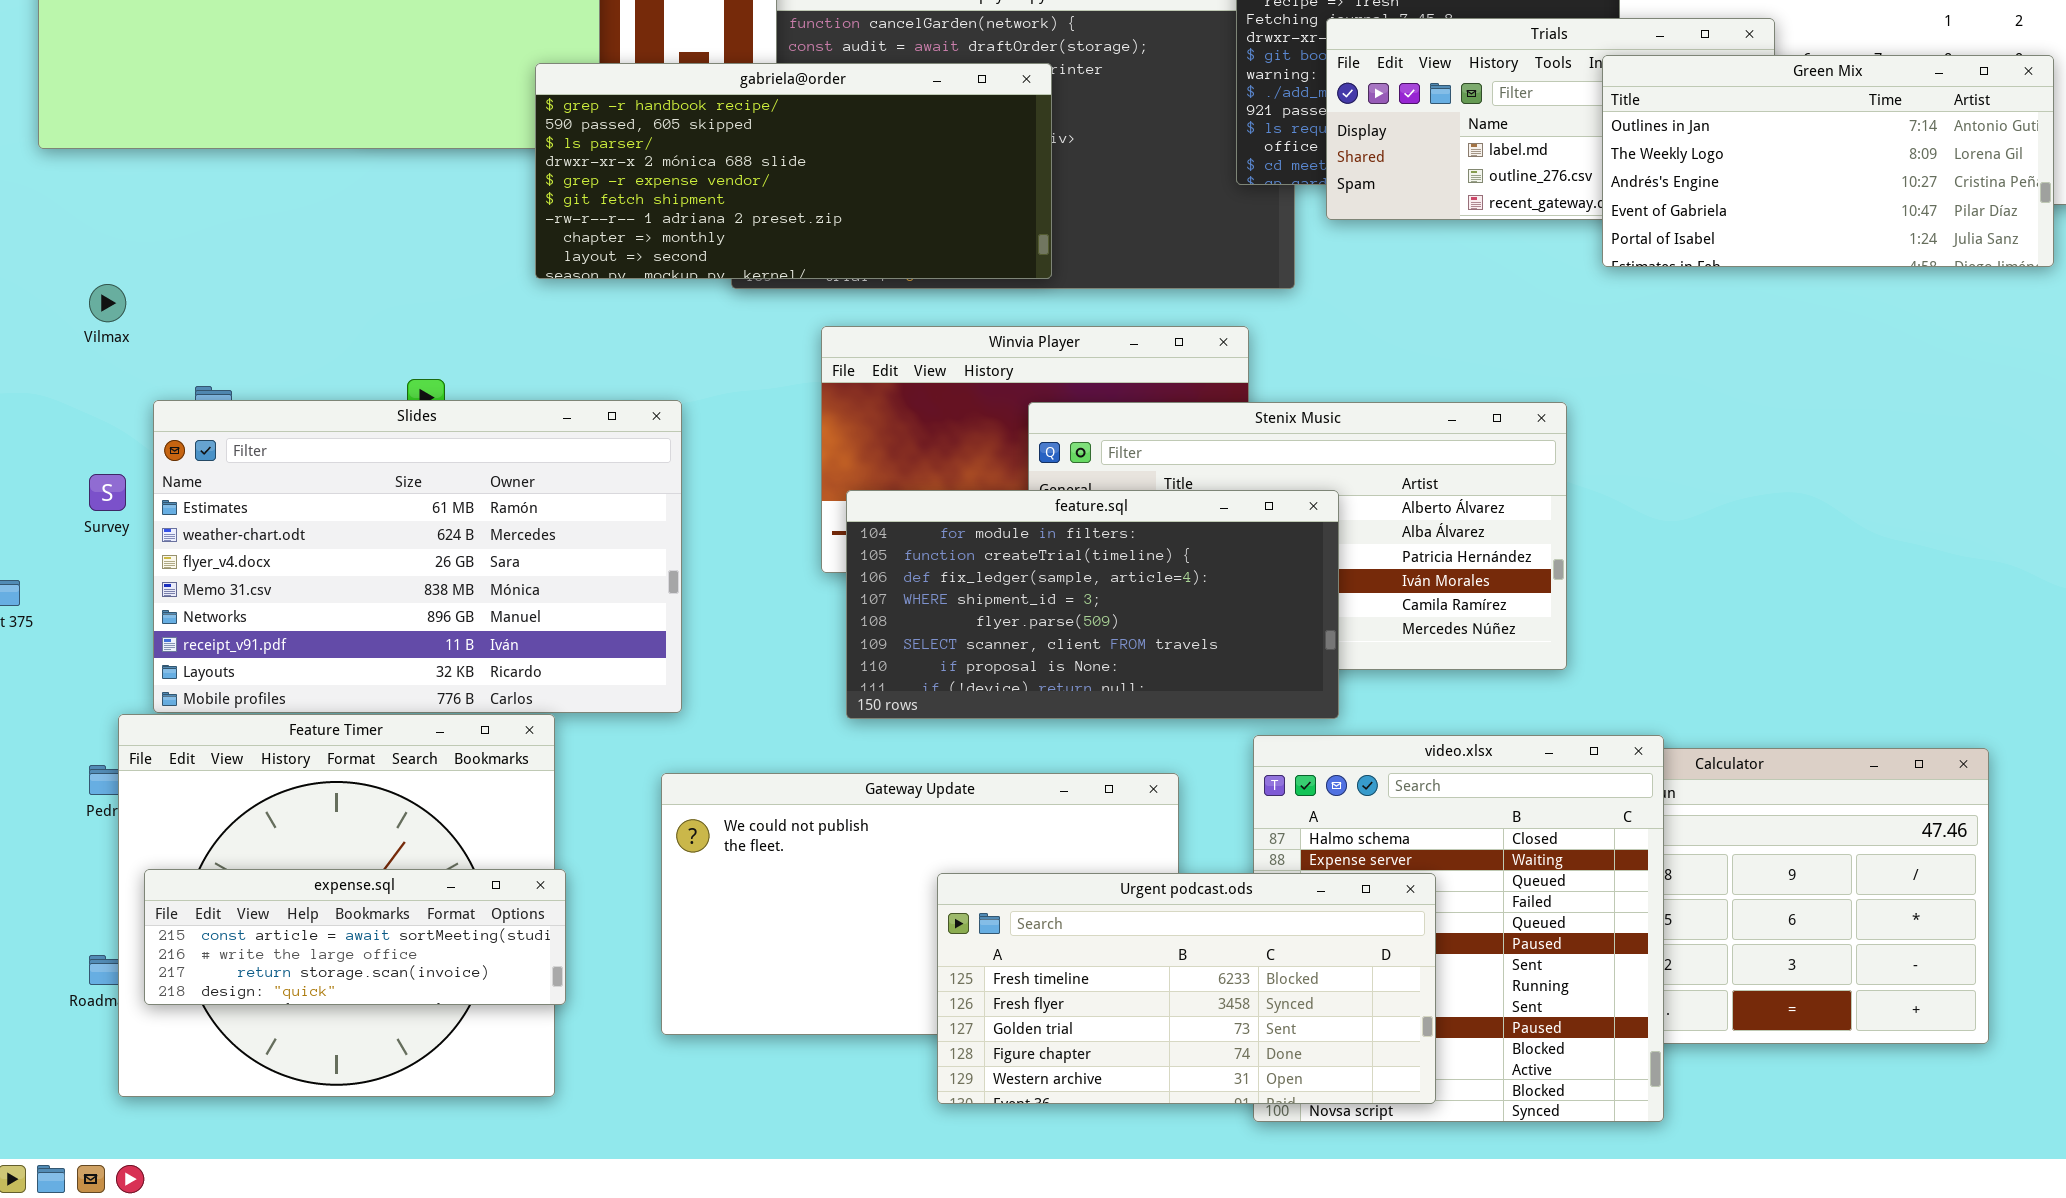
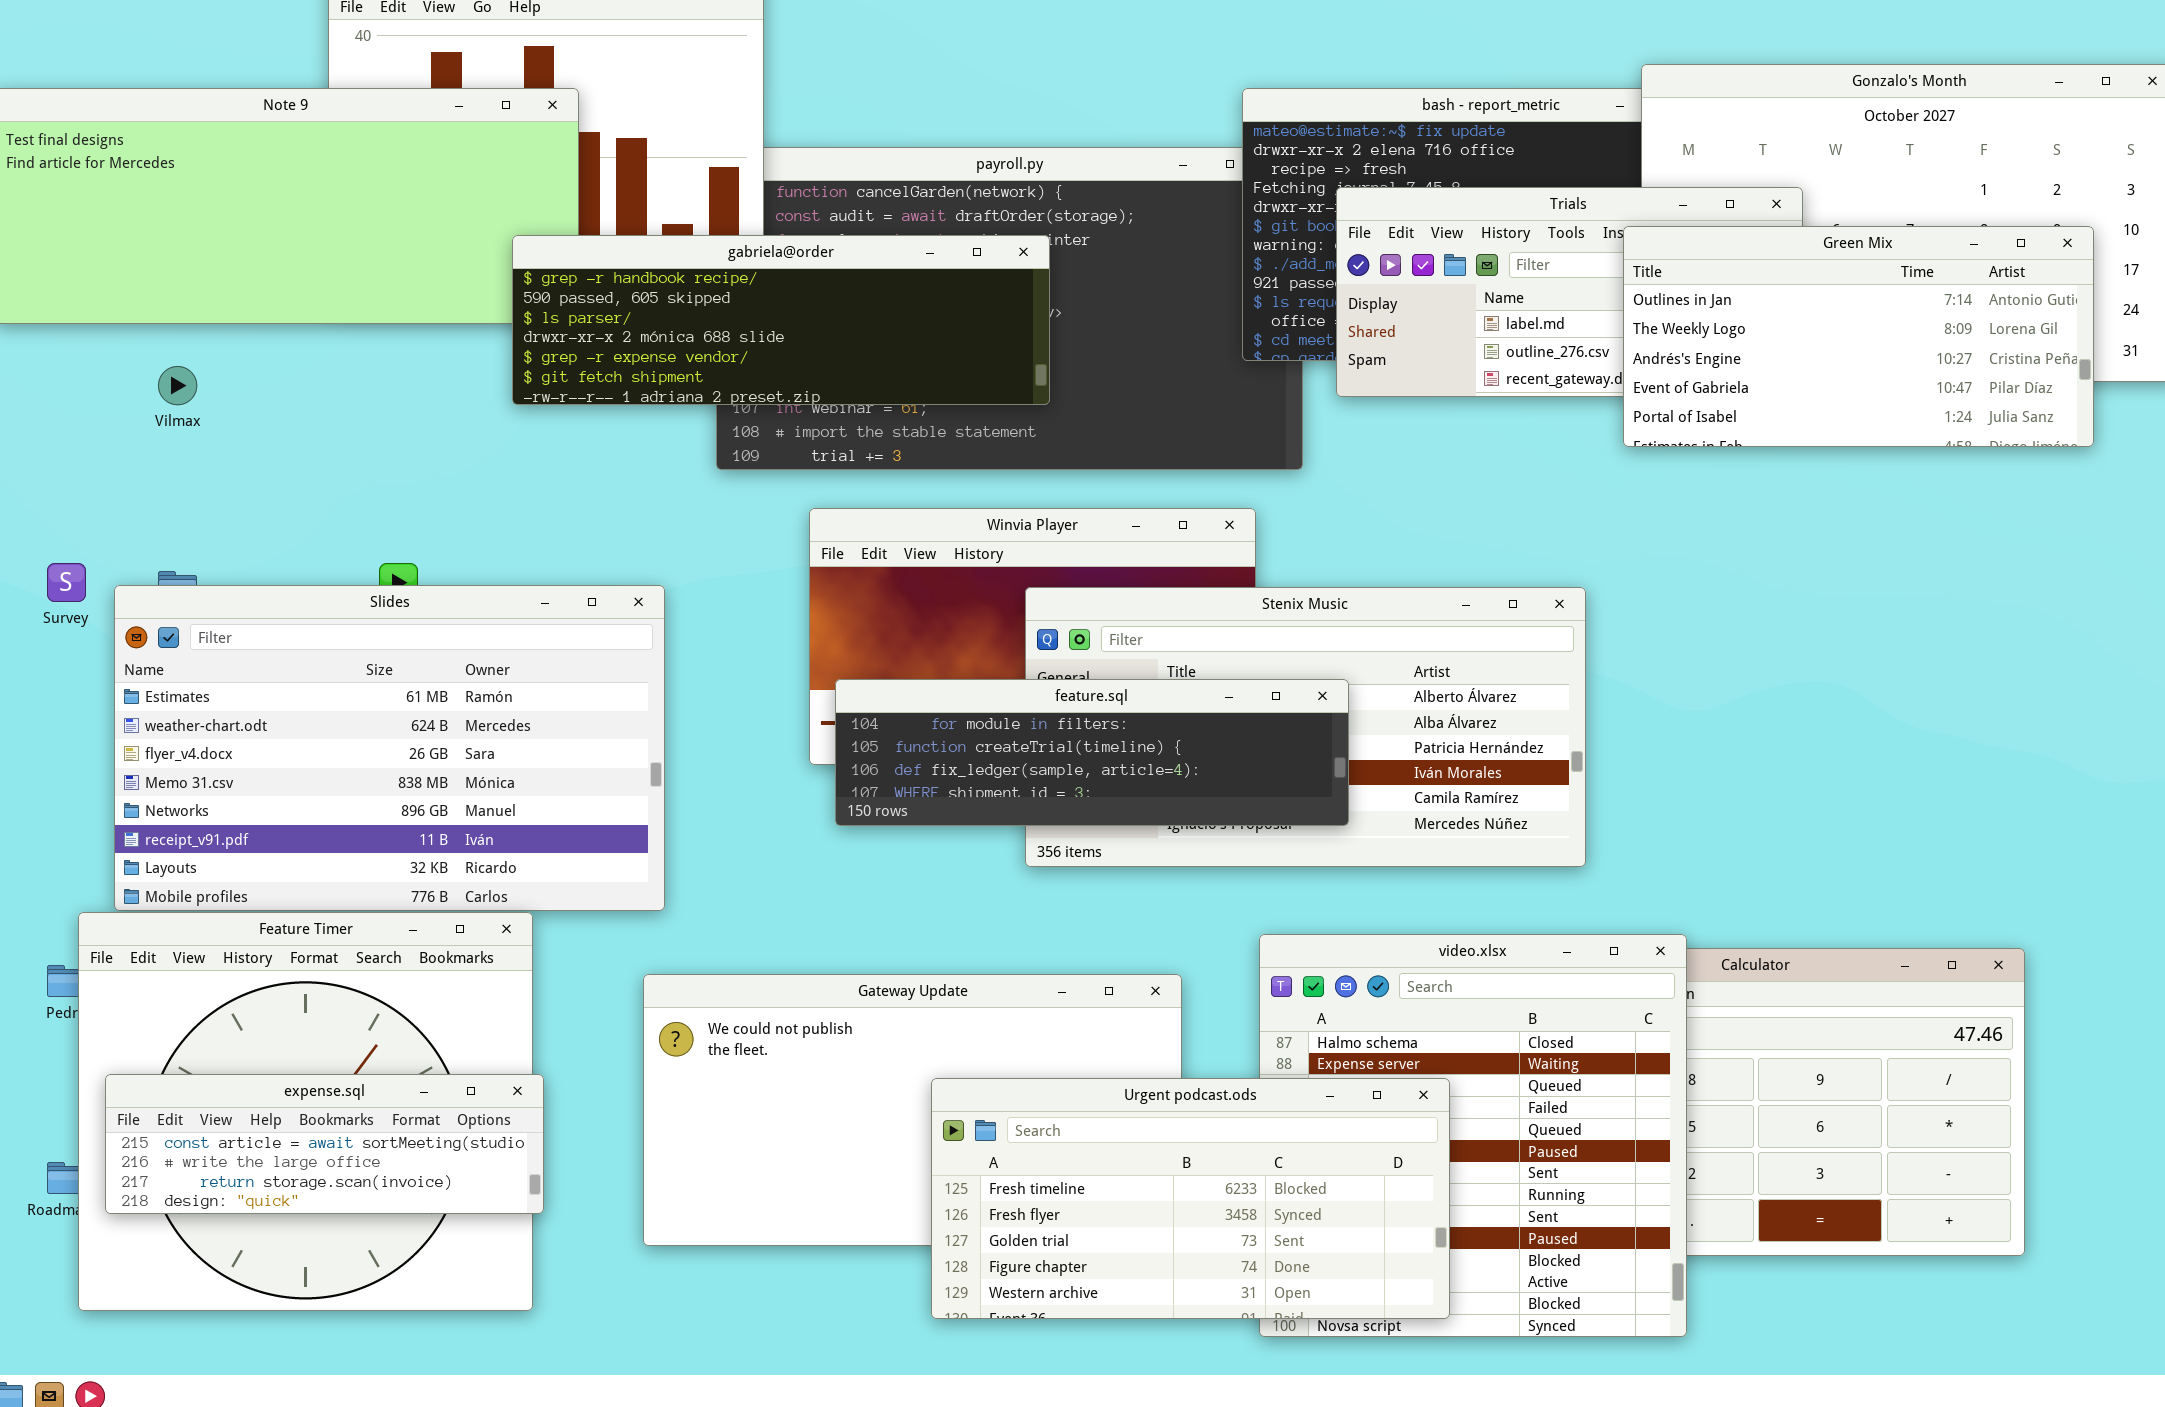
gabriela@order: [535,63,1052,279] -> [512,235,1050,405], resized
Vilmax: [89,284,126,322] -> [158,366,197,405], moved
Survey: [89,474,126,511] -> [47,563,86,602], moved
feature.sql: [846,490,1339,719] -> [835,679,1349,826], resized

